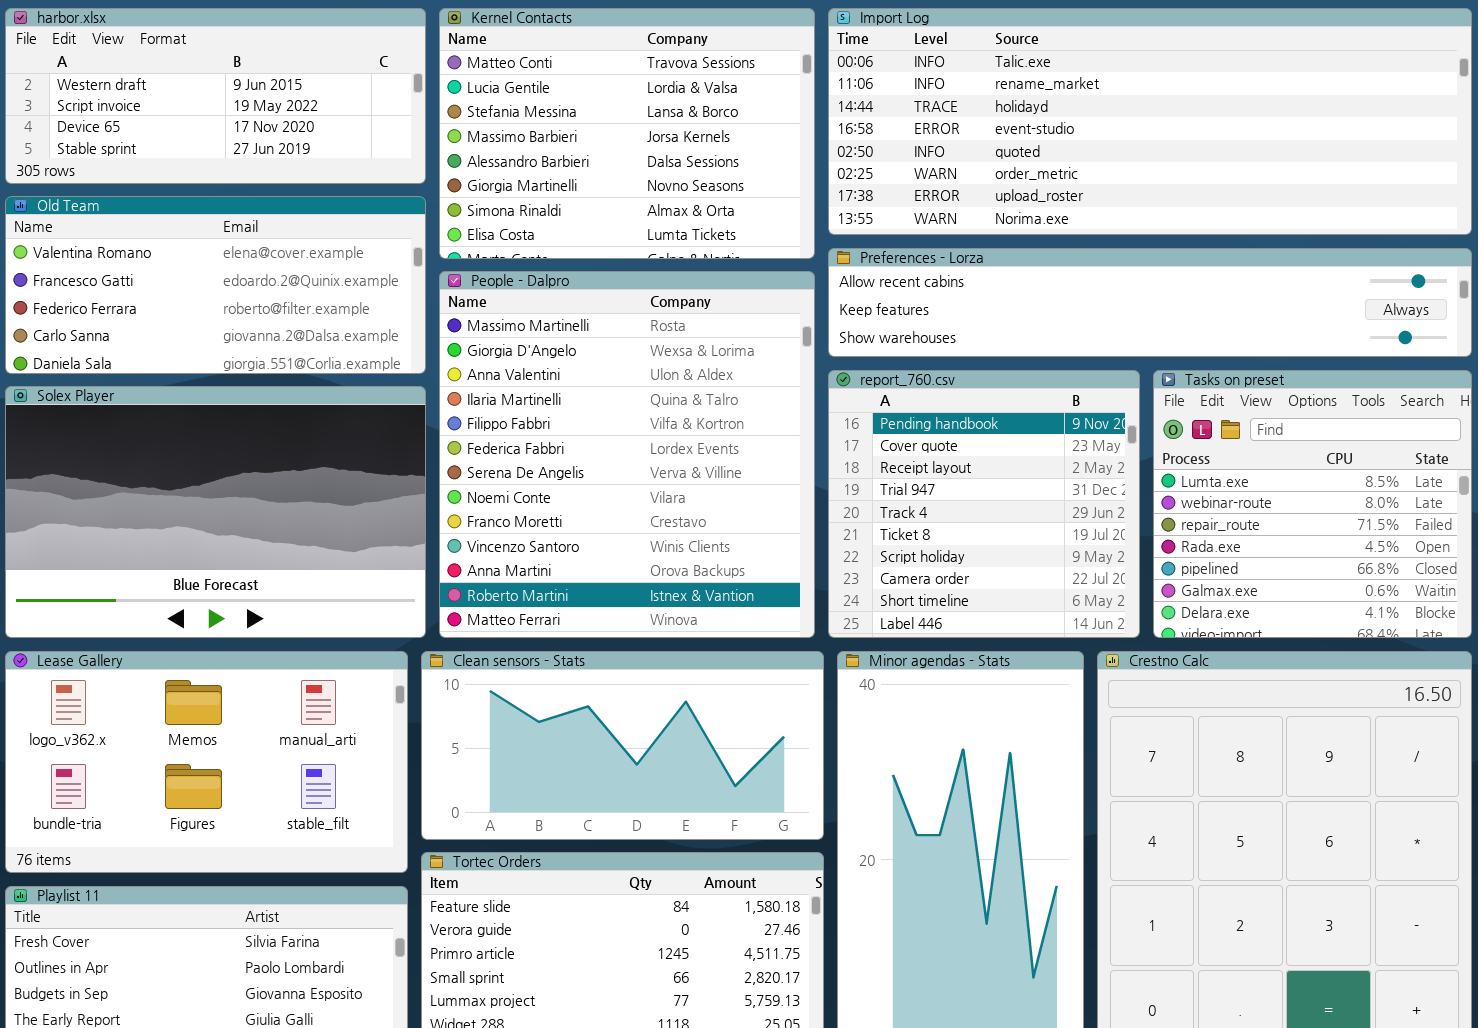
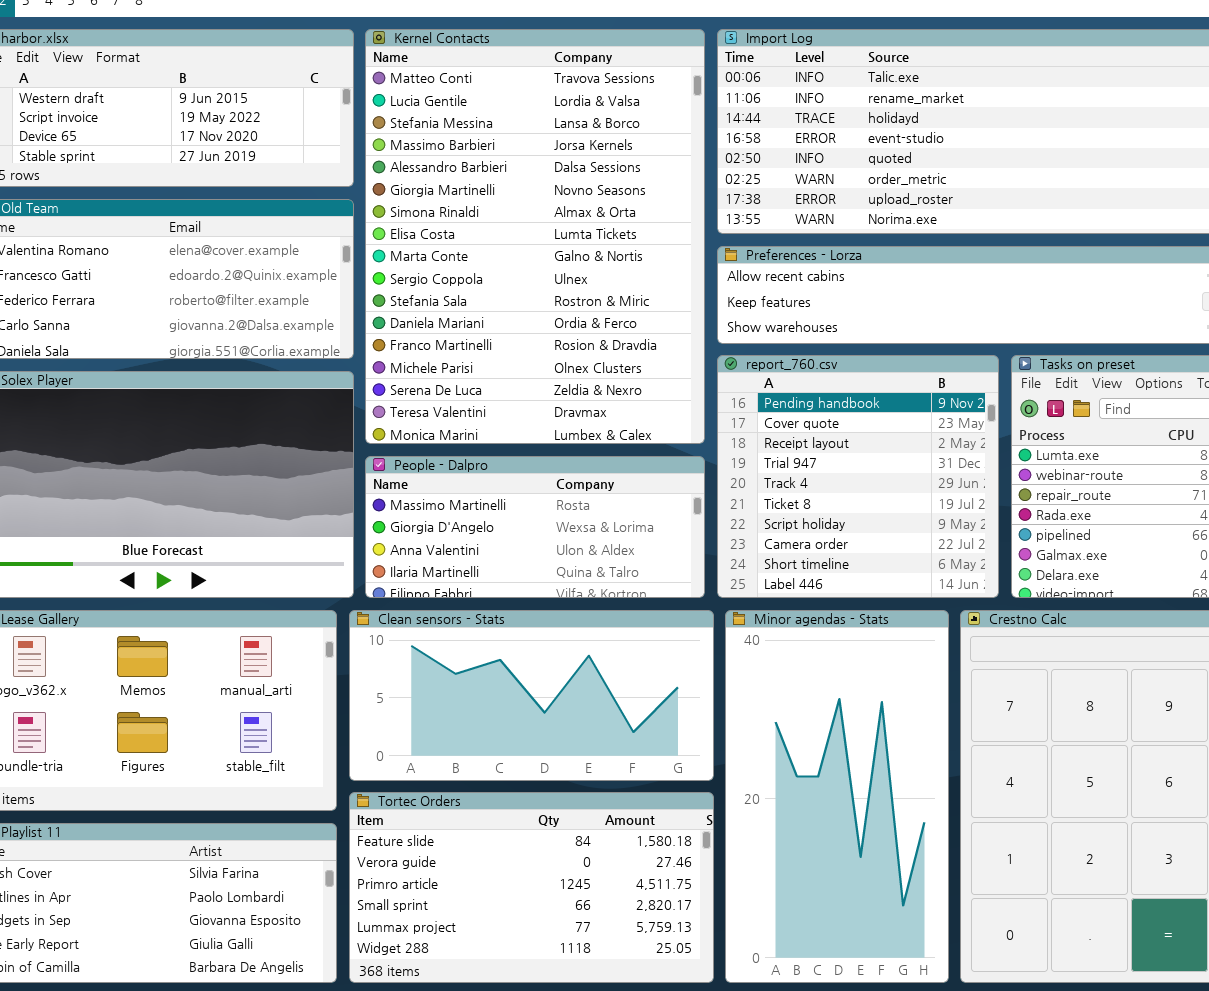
Kernel Contacts: [439,8,815,259] -> [365,29,705,444], resized
People - Dalpro: [439,271,815,638] -> [365,456,705,598], resized

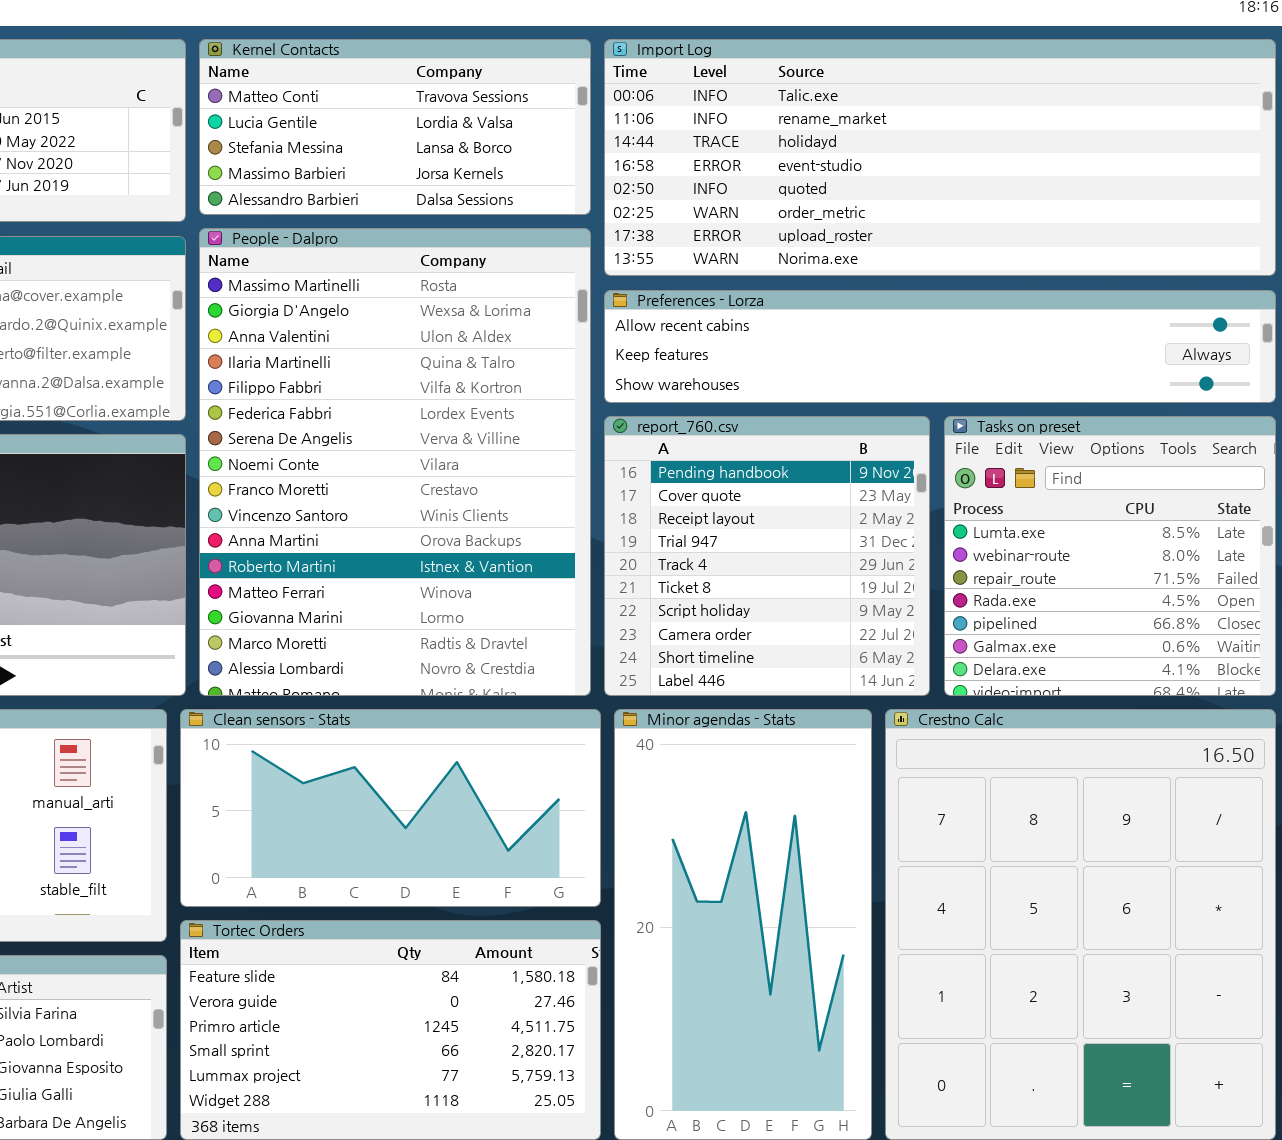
Kernel Contacts: [365,29,705,444] -> [199,39,591,215], resized
People - Dalpro: [365,456,705,598] -> [199,228,591,696], resized

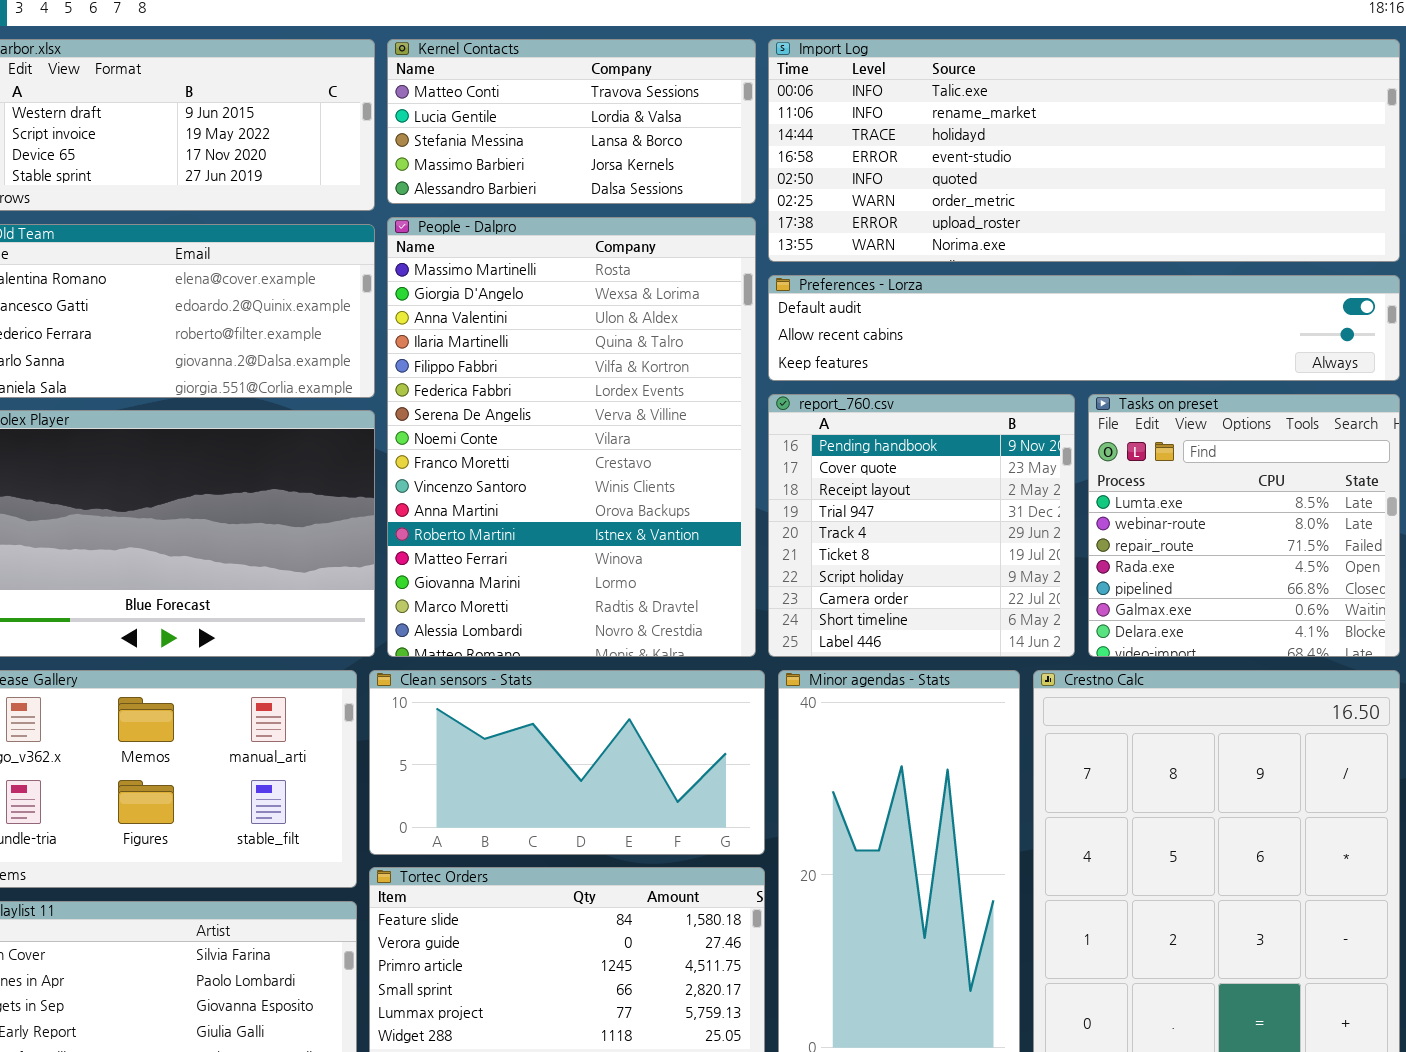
Preferences - Lorza: [604,290,1276,403] -> [768,275,1400,381], scrolled up 1 row

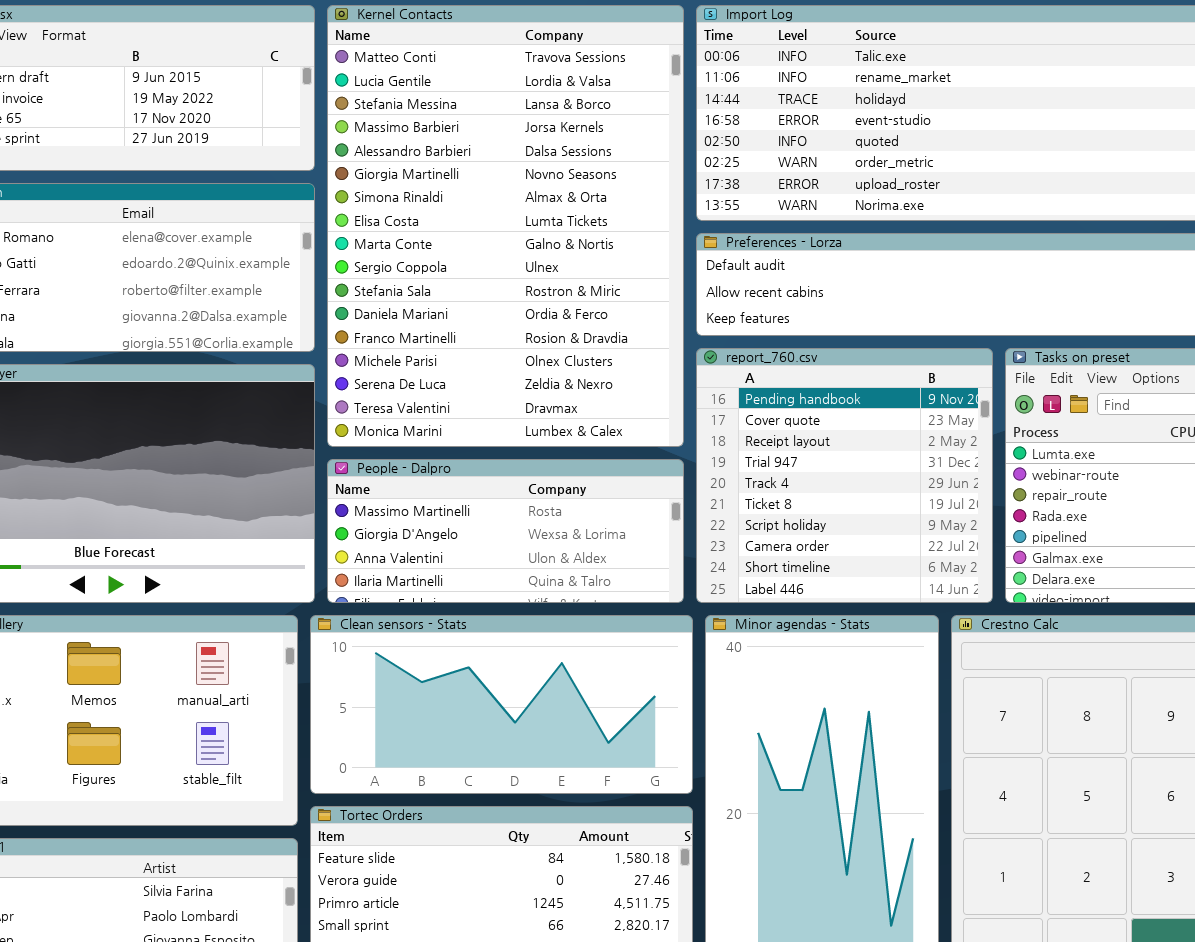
Kernel Contacts: [387,39,756,204] -> [327,5,684,447], resized
People - Dalpro: [387,217,756,657] -> [327,459,684,603], resized

